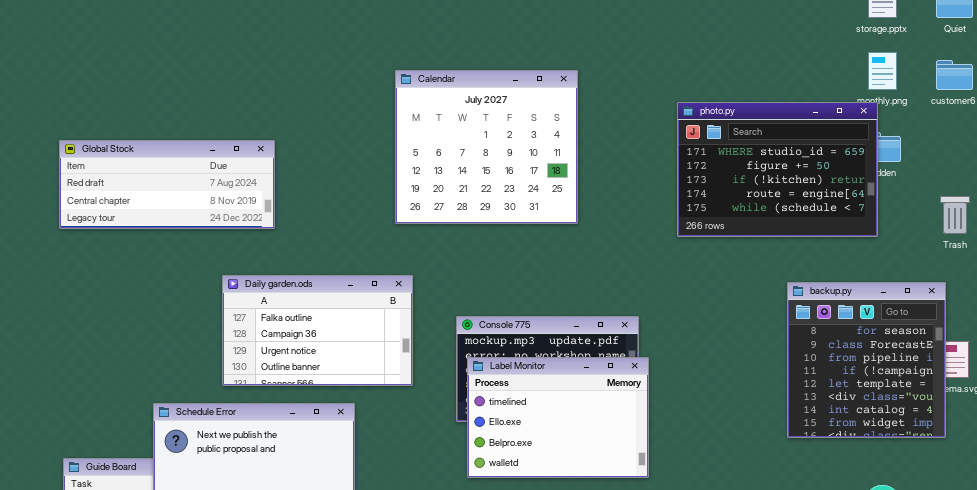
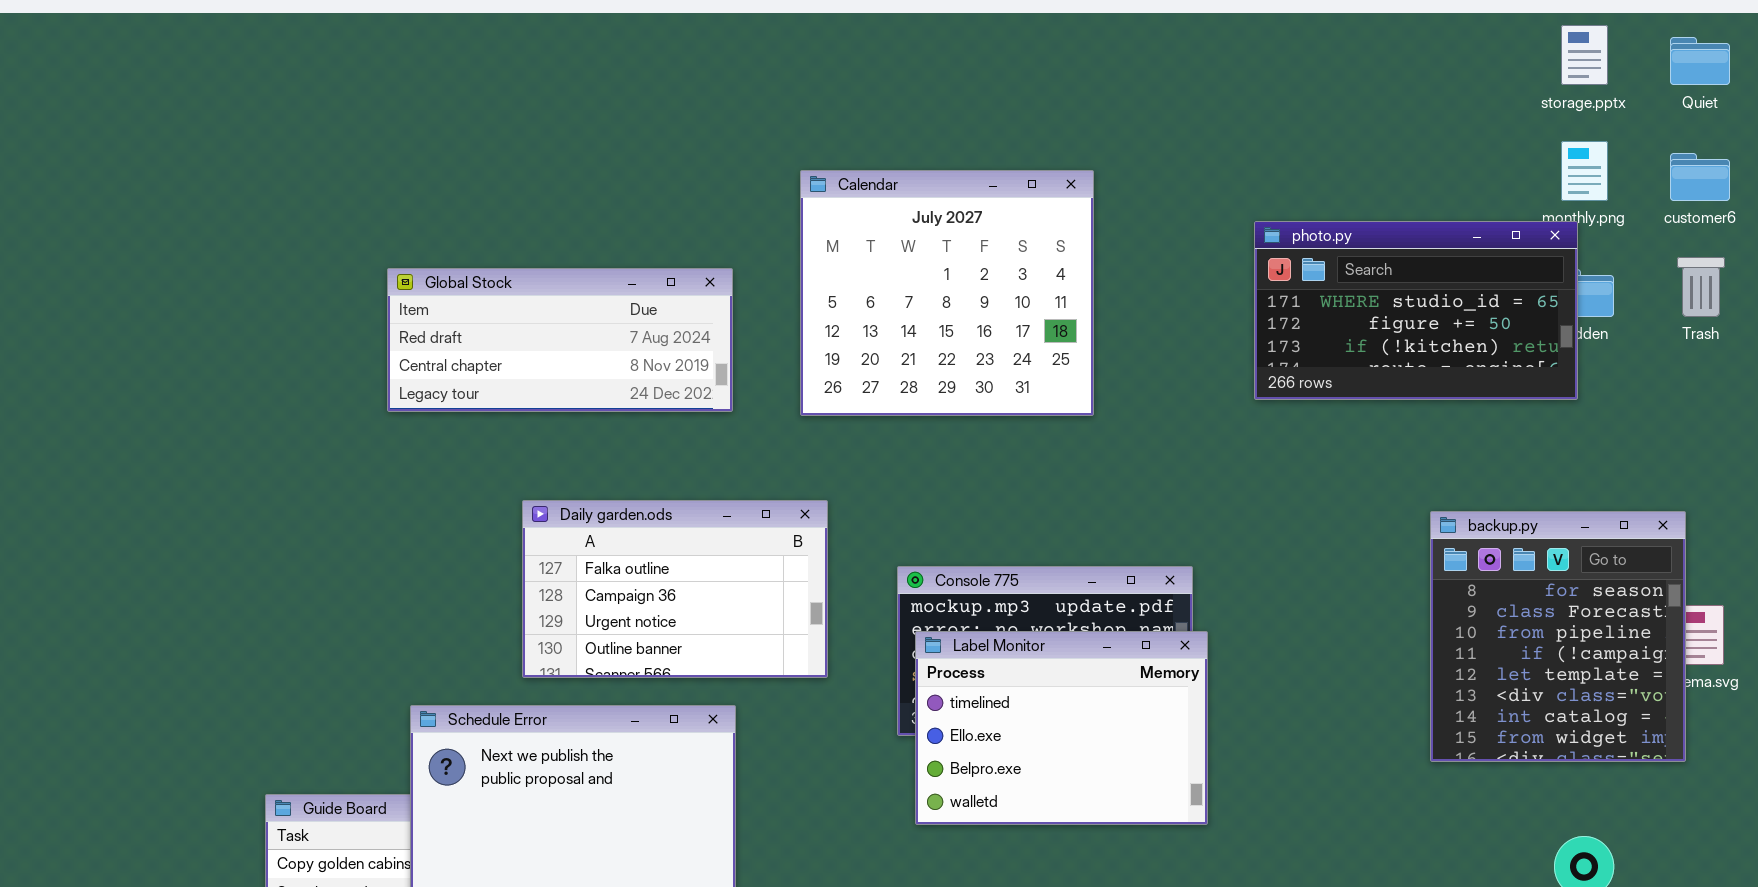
photo.py: [677,102,878,237] -> [1254,221,1578,400], resized
Global Stock: [59,140,275,229] -> [387,268,733,412], moved
Trash: [940,196,970,234] -> [1677,257,1725,317], moved

